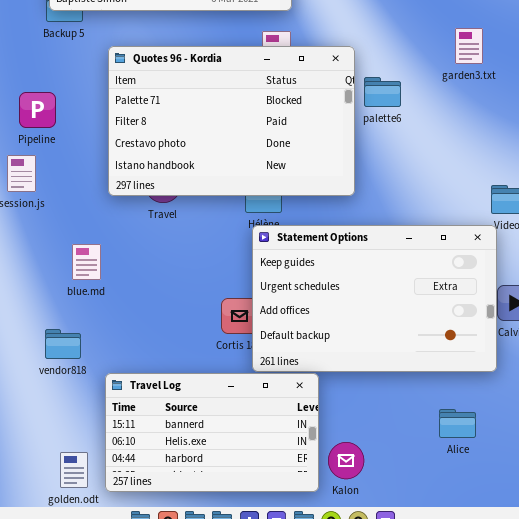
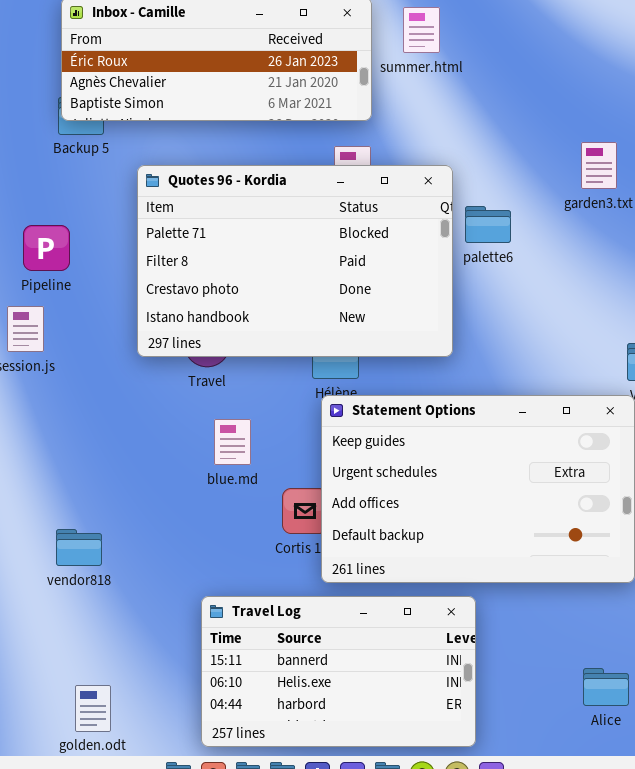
blue.md: [72,244,101,280] -> [214,419,251,465], moved
Travel Log: [105,373,319,492] -> [201,596,476,747], moved
Alice: [439,409,476,438] -> [583,668,629,706], moved

